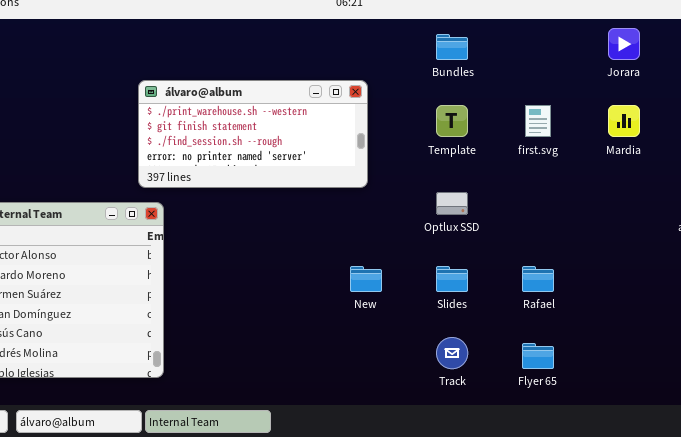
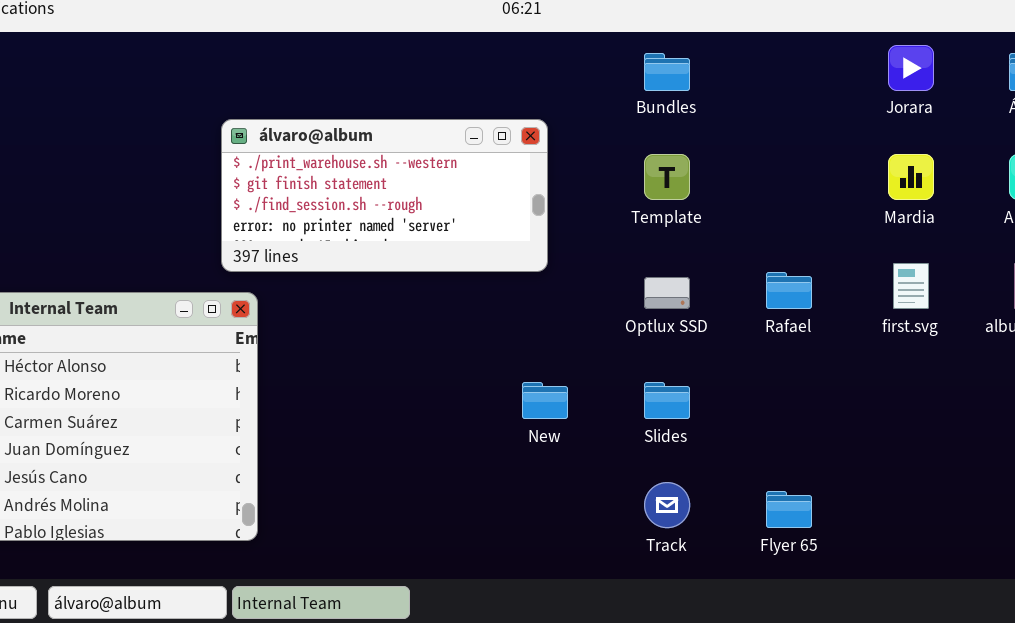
first.svg: [525,105,551,137] -> [893,263,929,309], moved
Rafael: [522,266,554,292] -> [766,272,812,309], moved

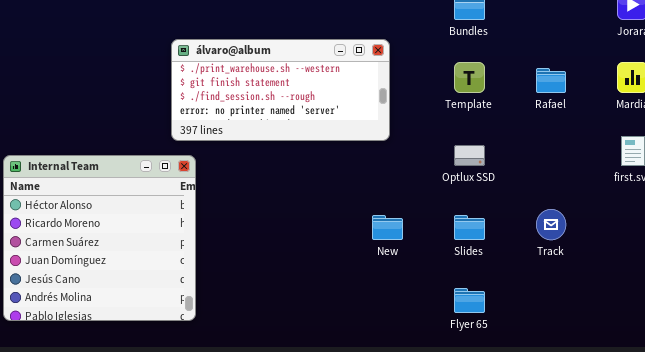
Rafael: [766,272,812,309] -> [536,68,566,93], moved
Track: [644,482,690,528] -> [536,209,566,240], moved
Flyer 65: [766,491,812,528] -> [454,288,485,313], moved

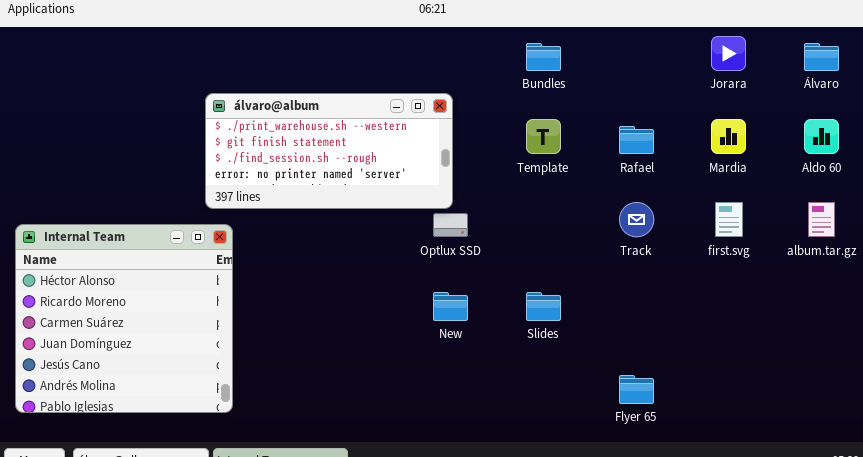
Optlux SSD: [454,145,485,166] -> [433,213,468,237], moved
Track: [536,209,566,240] -> [619,202,654,237], moved
Flyer 65: [454,288,485,313] -> [619,375,654,404], moved

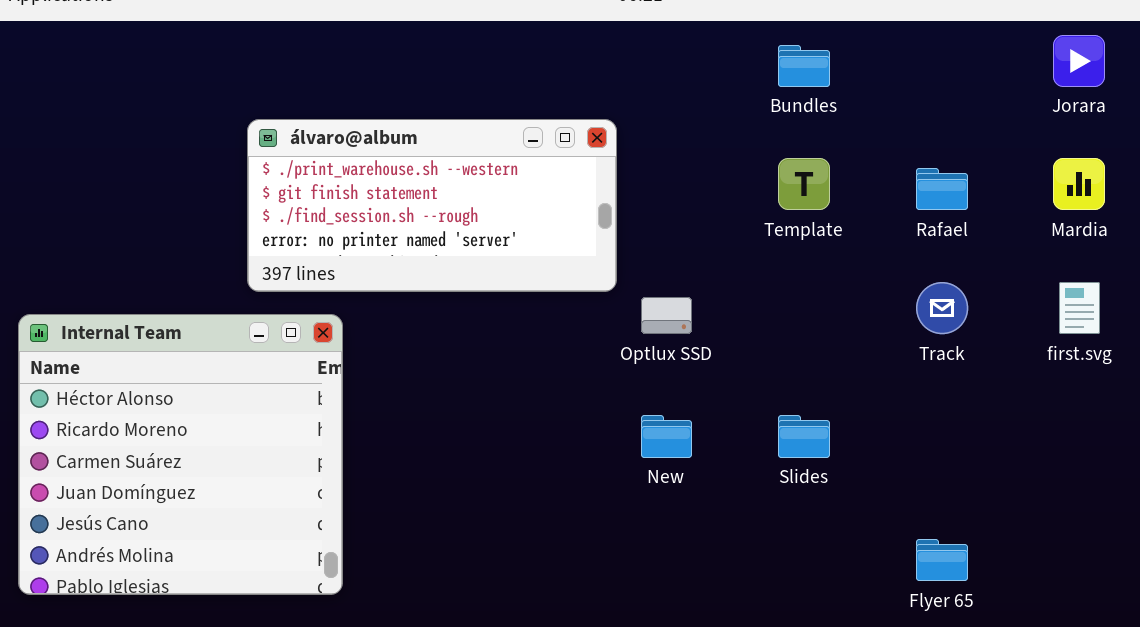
álvaro@album: [205,93,453,209] -> [247,119,617,292], moved

